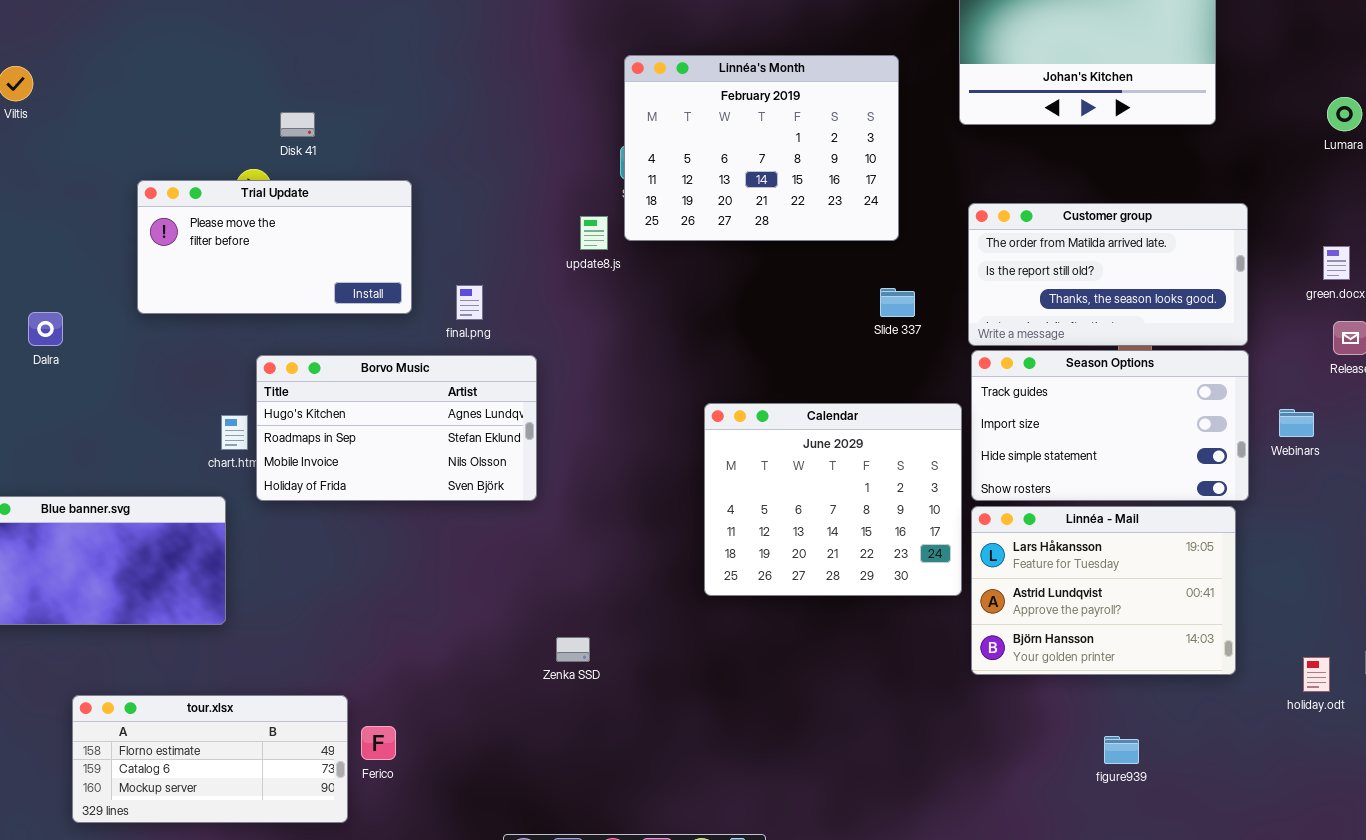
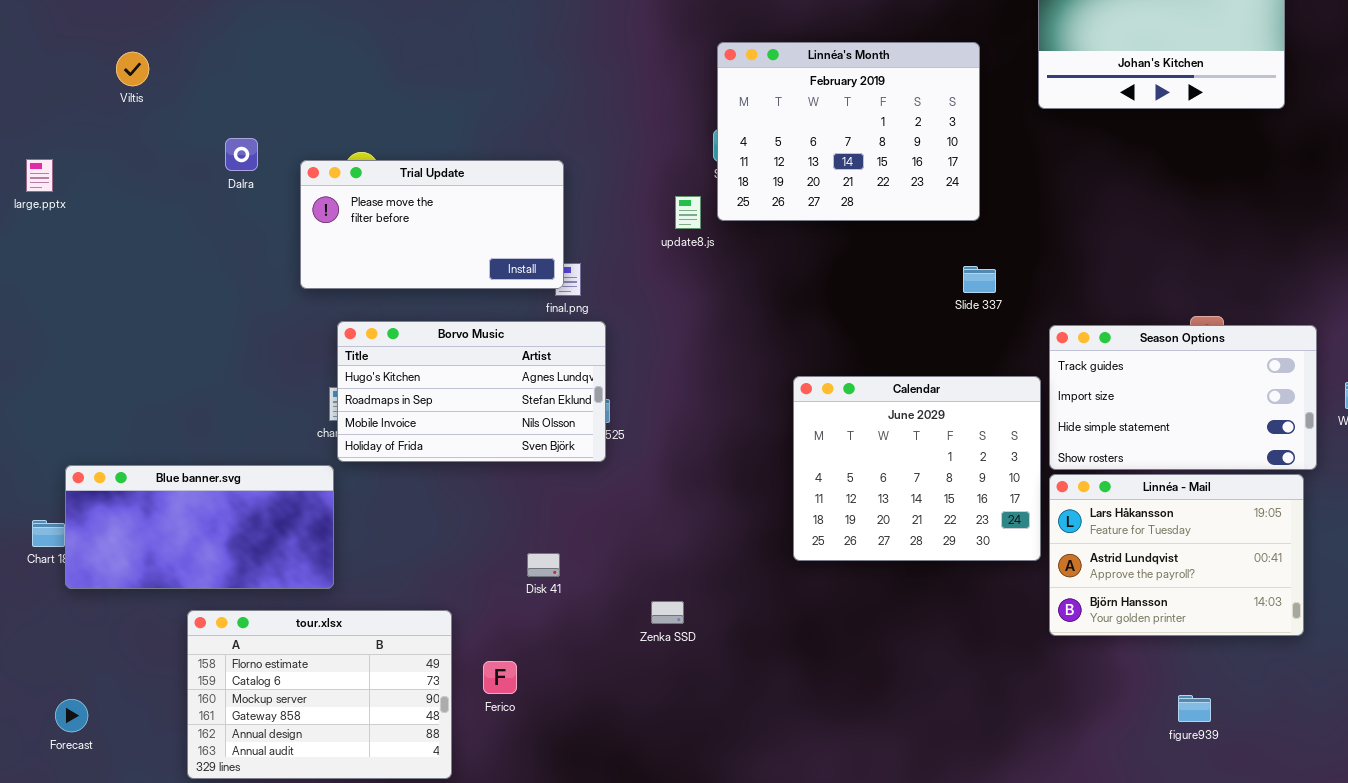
Disk 41: [280,112,315,137] -> [527,553,560,577], moved
Trial Update: [137,180,412,314] -> [300,160,564,289], moved
Customer group: [968,203,1248,346] -> none, closed
Dalra: [28,312,63,346] -> [225,138,258,171], moved
Borvo Music: [256,355,537,501] -> [337,321,606,462], moved
tour.xlsx: [72,695,348,823] -> [187,610,452,779], resized
Ferico: [361,726,396,760] -> [483,661,517,694], moved

